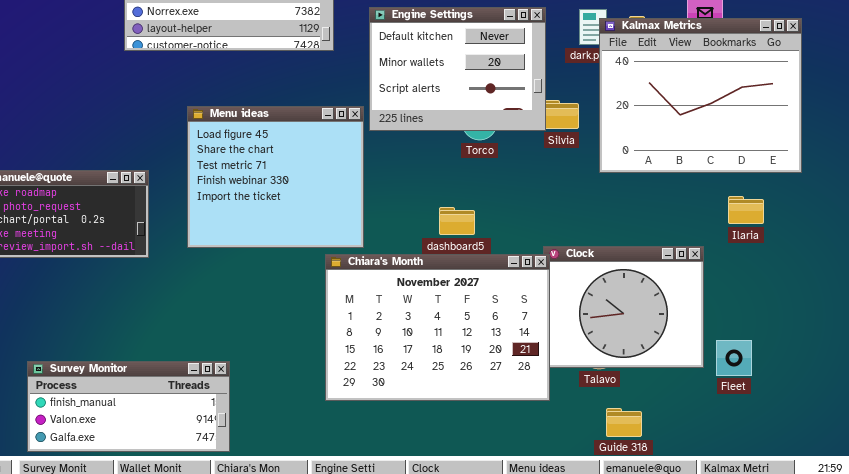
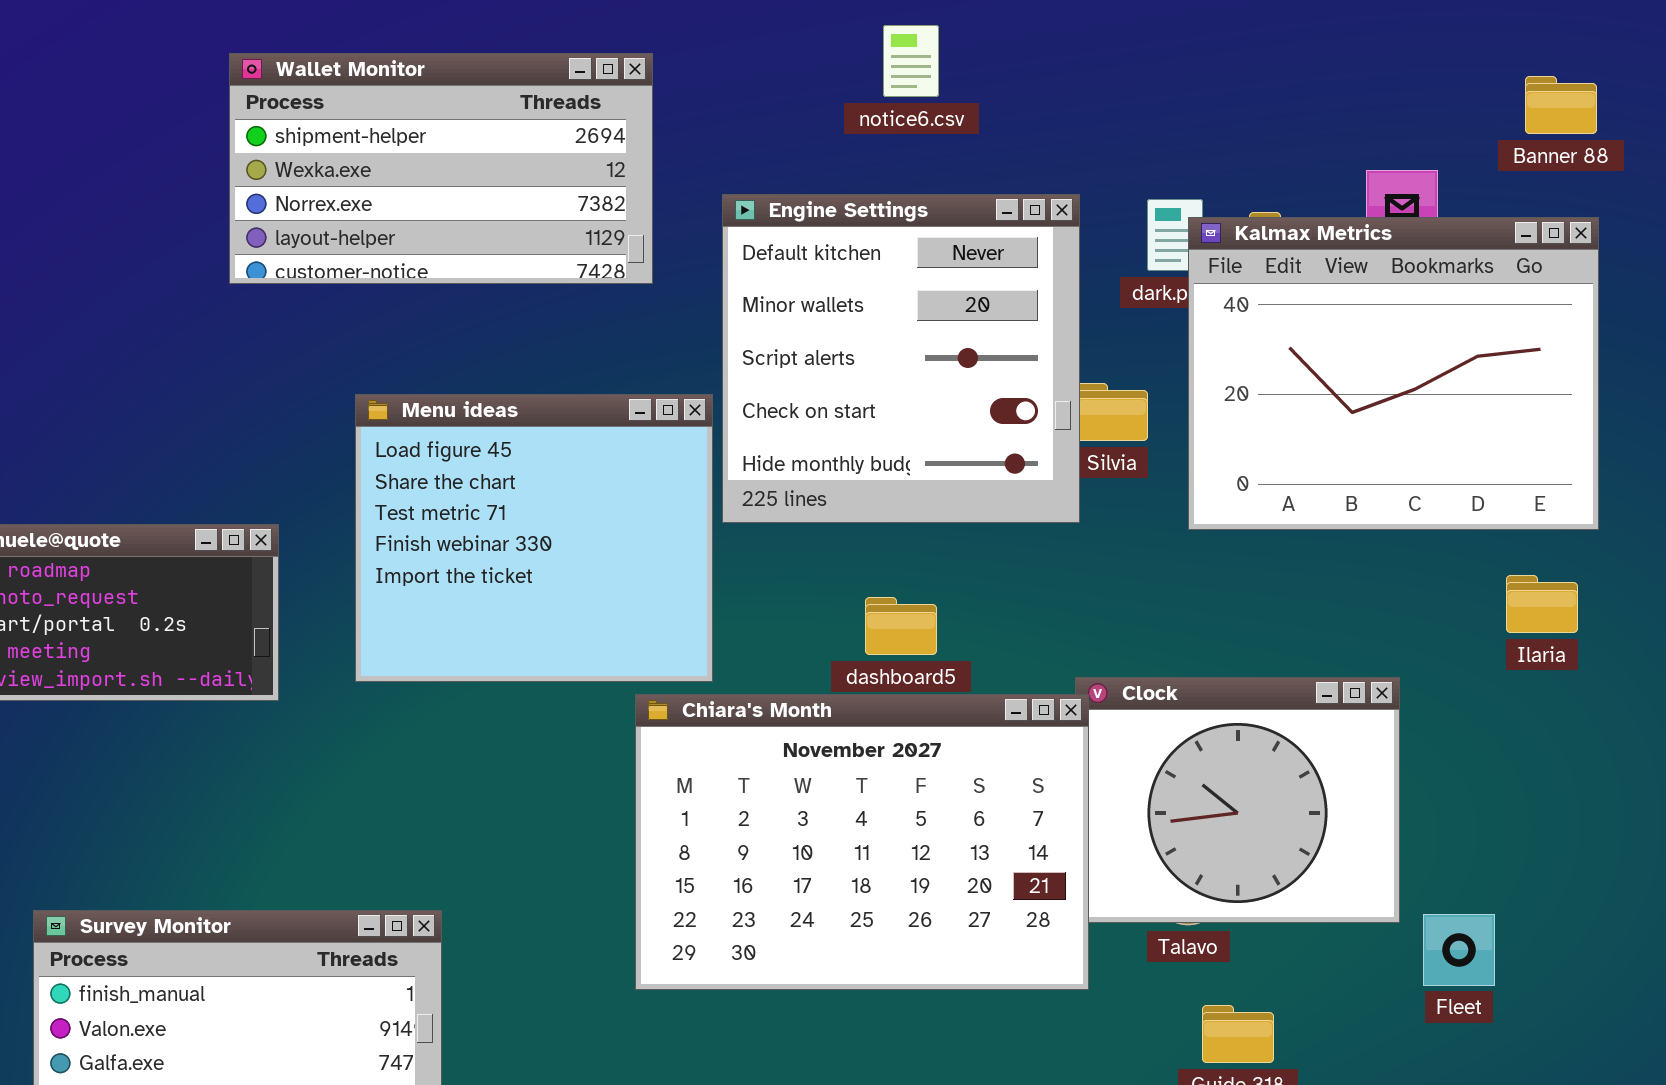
Engine Settings: [369,7,546,131] -> [722,194,1080,523], resized
Ilaria: [728,196,764,224] -> [1506,575,1578,633], moved
Fleet: [716,340,752,376] -> [1423,914,1495,986], moved

